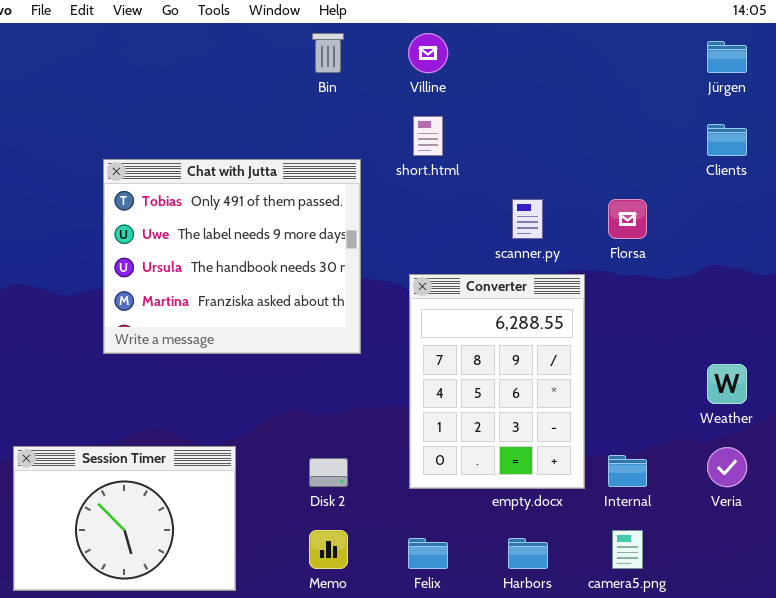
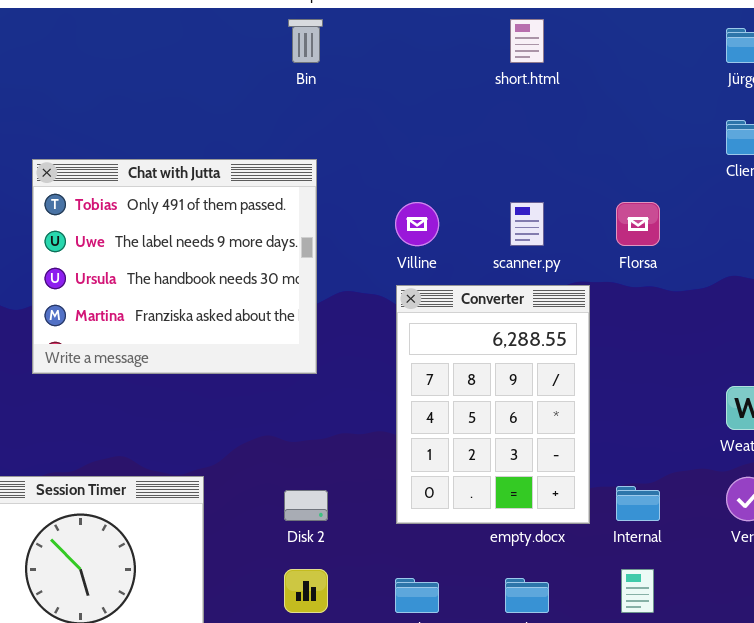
Villine: [408,33,448,73] -> [395,202,439,246], moved
short.html: [413,116,443,156] -> [510,19,544,63], moved
Chat with Jutta: [103,159,361,354] -> [32,159,317,374], moved

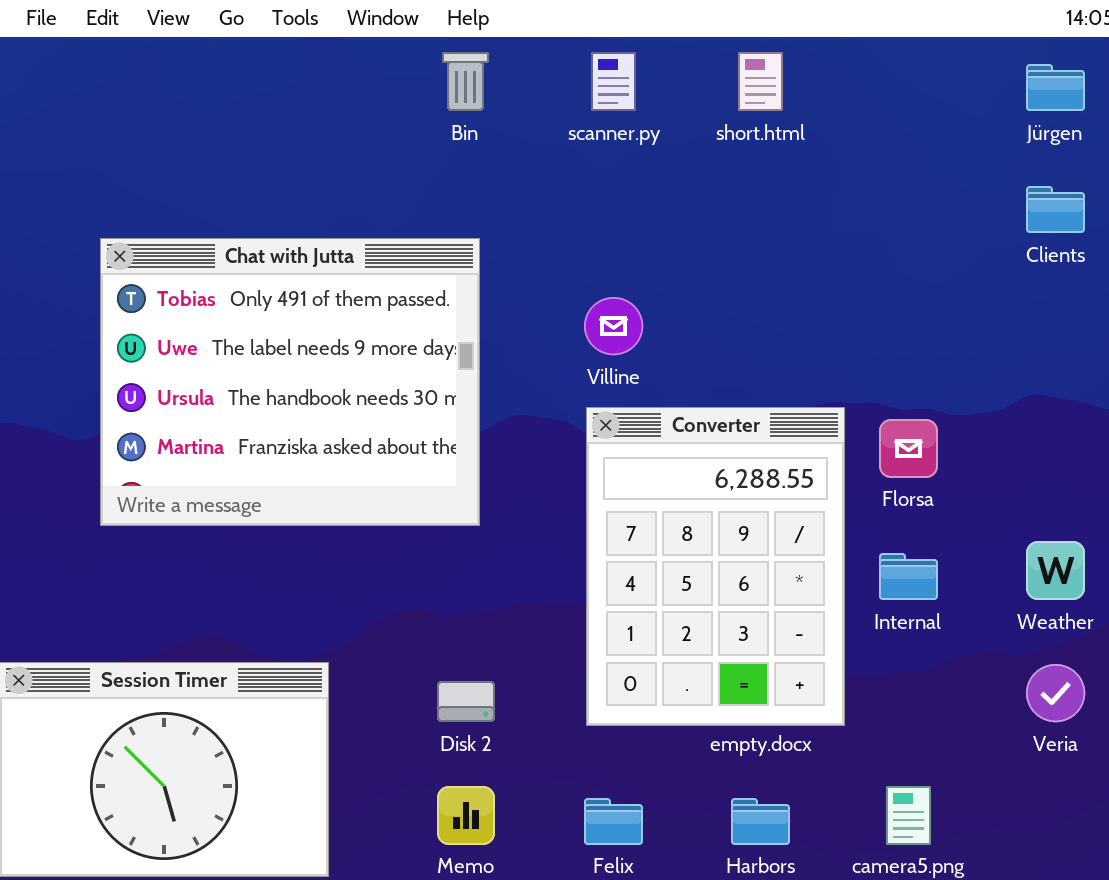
scanner.py: [510,202,544,246] -> [591,52,636,111], moved
Florsa: [616,202,660,246] -> [879,419,938,478], moved
Internal: [616,486,660,521] -> [879,553,938,600], moved

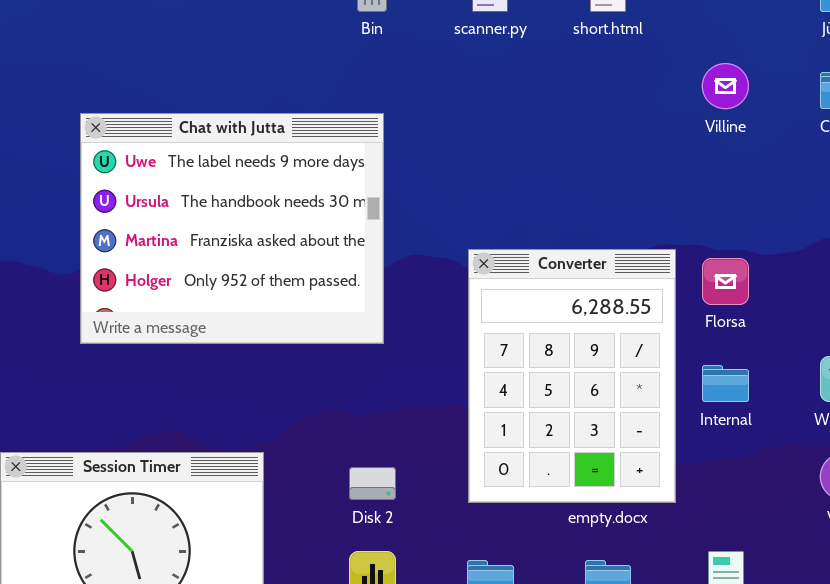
Chat with Jutta: [100,238,480,526] -> [80,113,384,344], scrolled down 1 row
Villine: [584,297,643,355] -> [702,63,749,109], moved

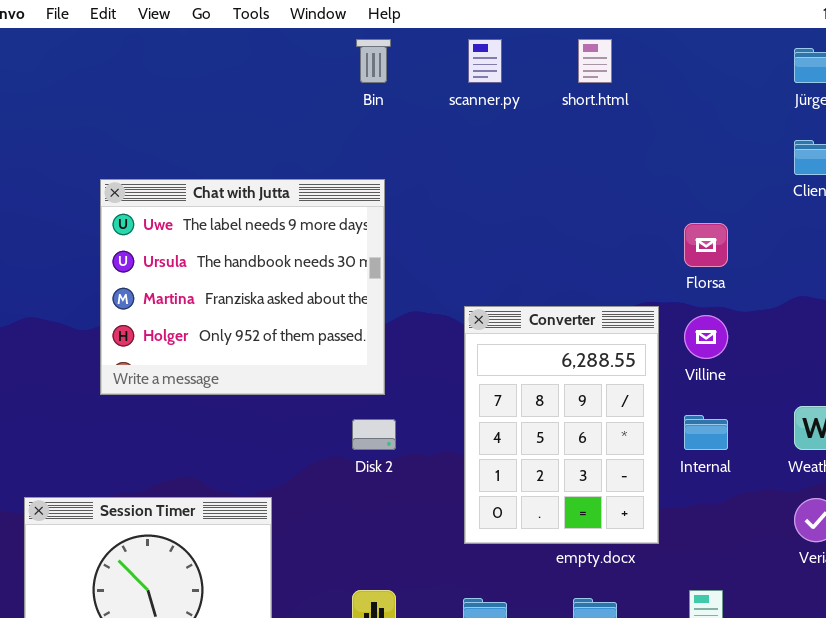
Villine: [702,63,749,109] -> [684,315,728,359], moved
Florsa: [702,258,749,305] -> [684,223,728,267], moved
Disk 2: [349,467,396,500] -> [352,419,396,450], moved

